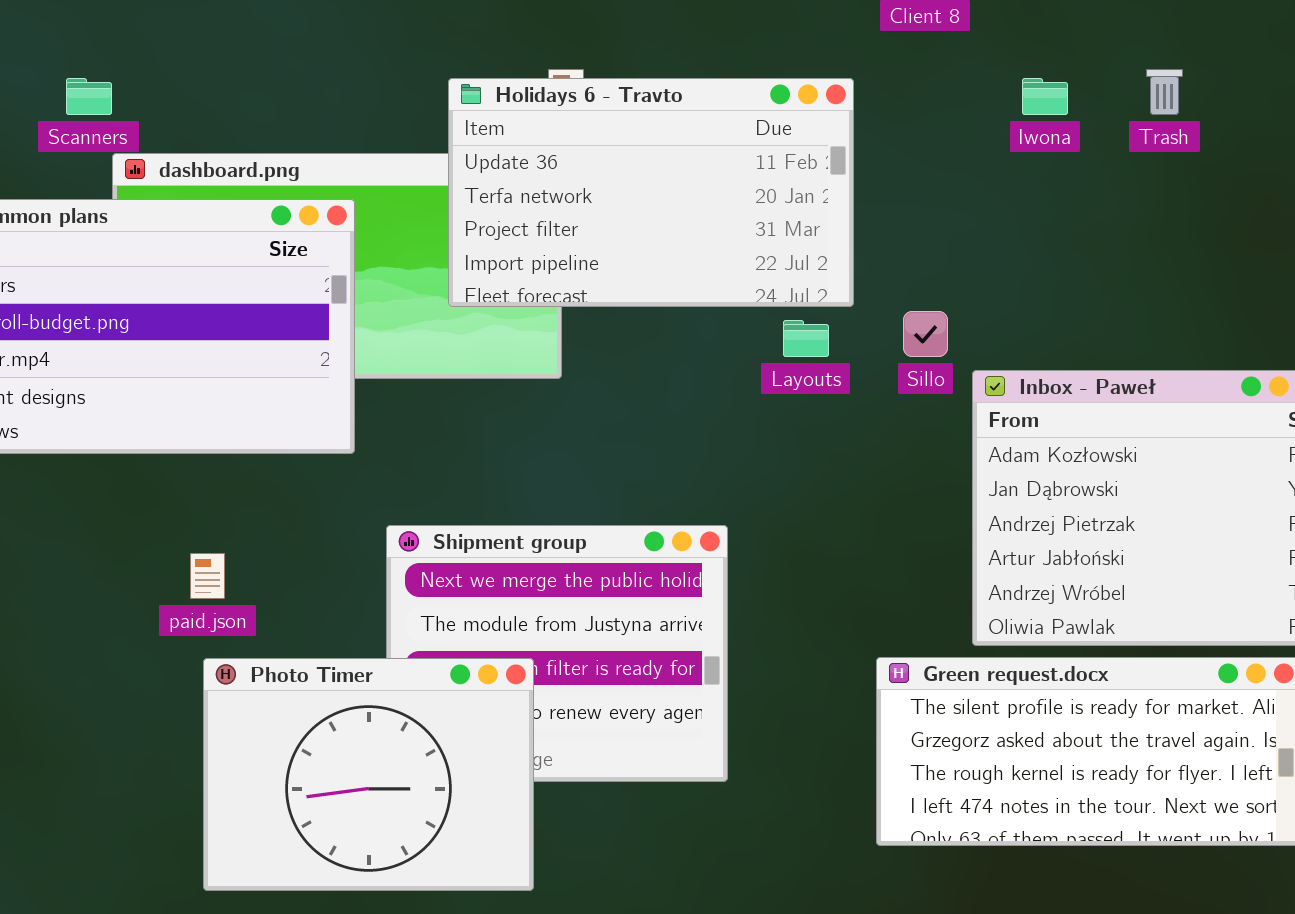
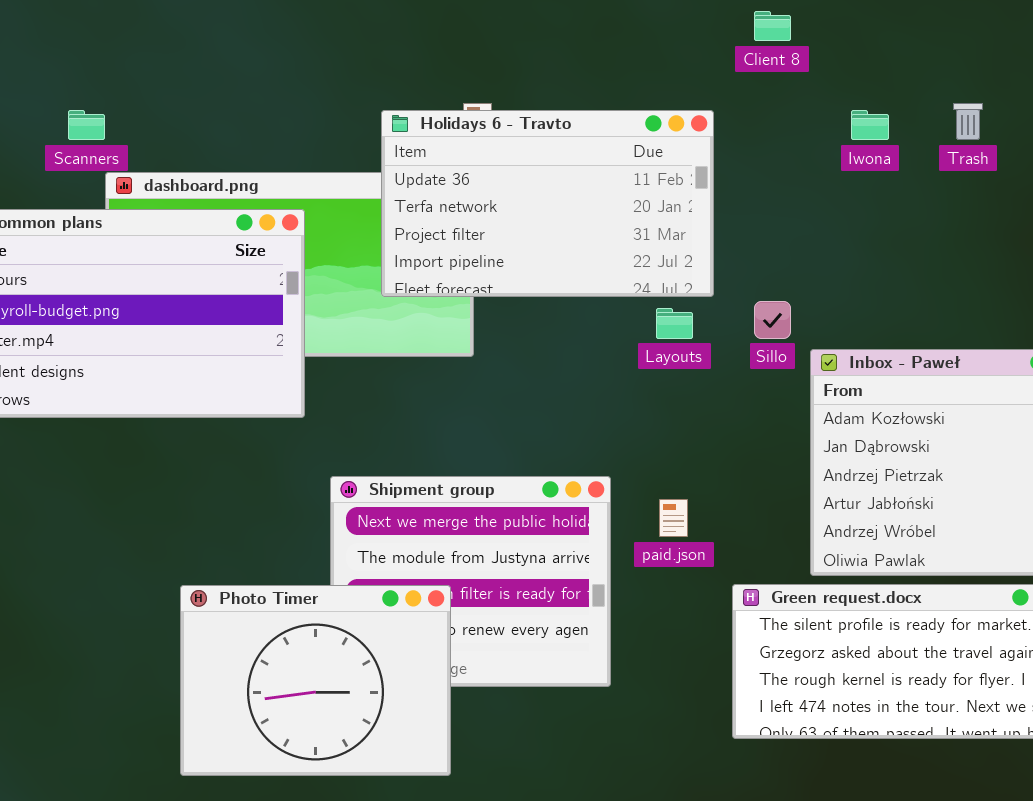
paid.json: [190,553,225,599] -> [659,499,688,537], moved

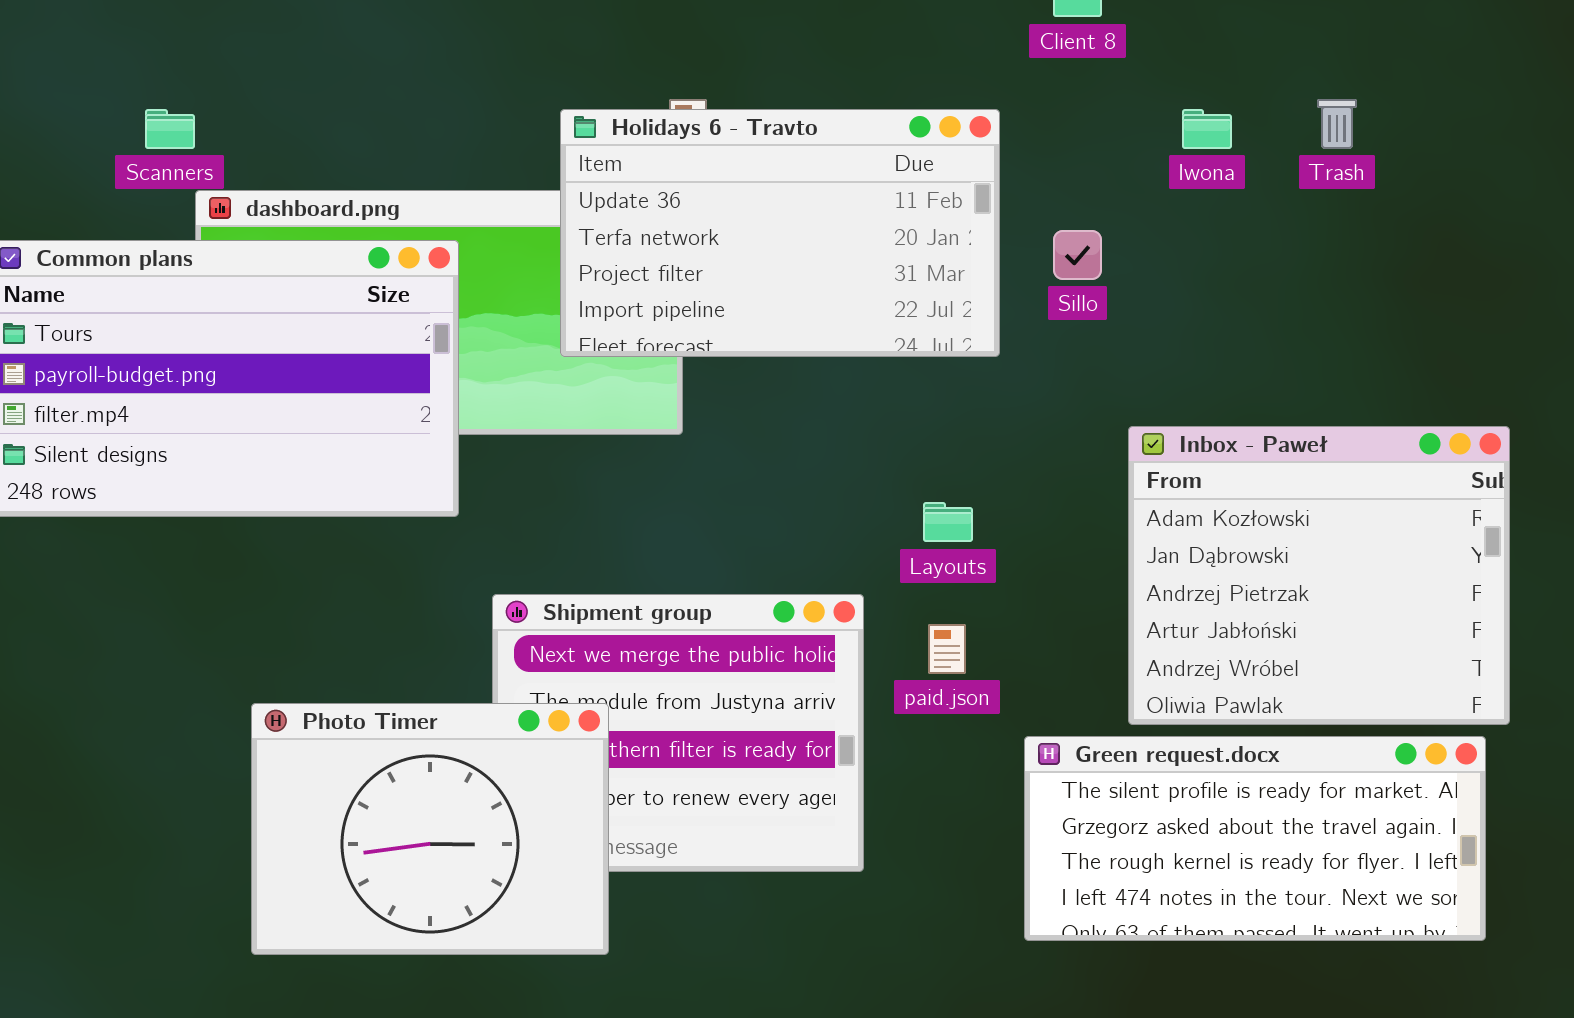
Sillo: [754,301,791,339] -> [1053,230,1102,280], moved
Layouts: [656,308,693,339] -> [923,502,973,542], moved
Photo Timer: [180,585,451,776] -> [251,703,609,955], moved

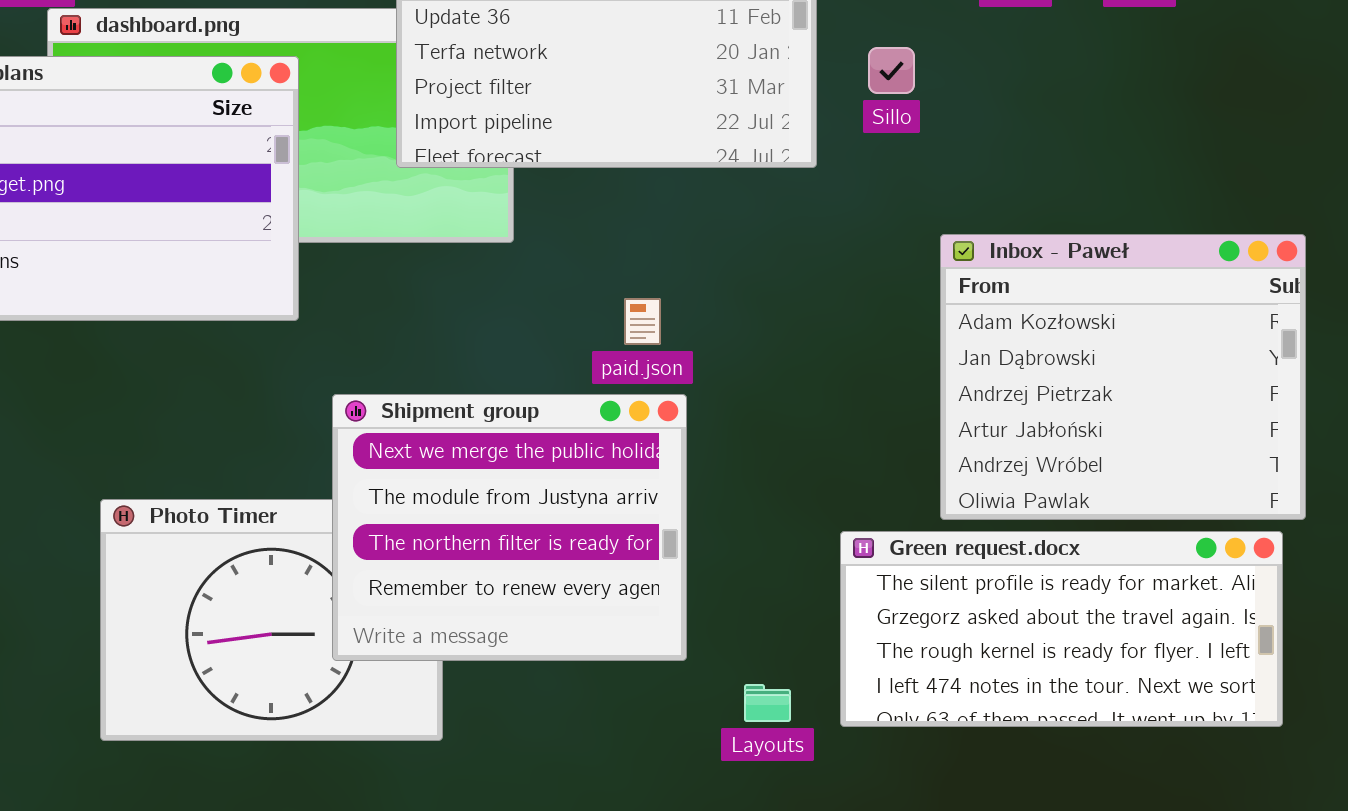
Layouts: [923,502,973,542] -> [744,684,791,722], moved
Shipment group: [492,594,864,872] -> [332,394,687,661], raised
paid.json: [928,624,966,674] -> [624,298,661,345], moved

